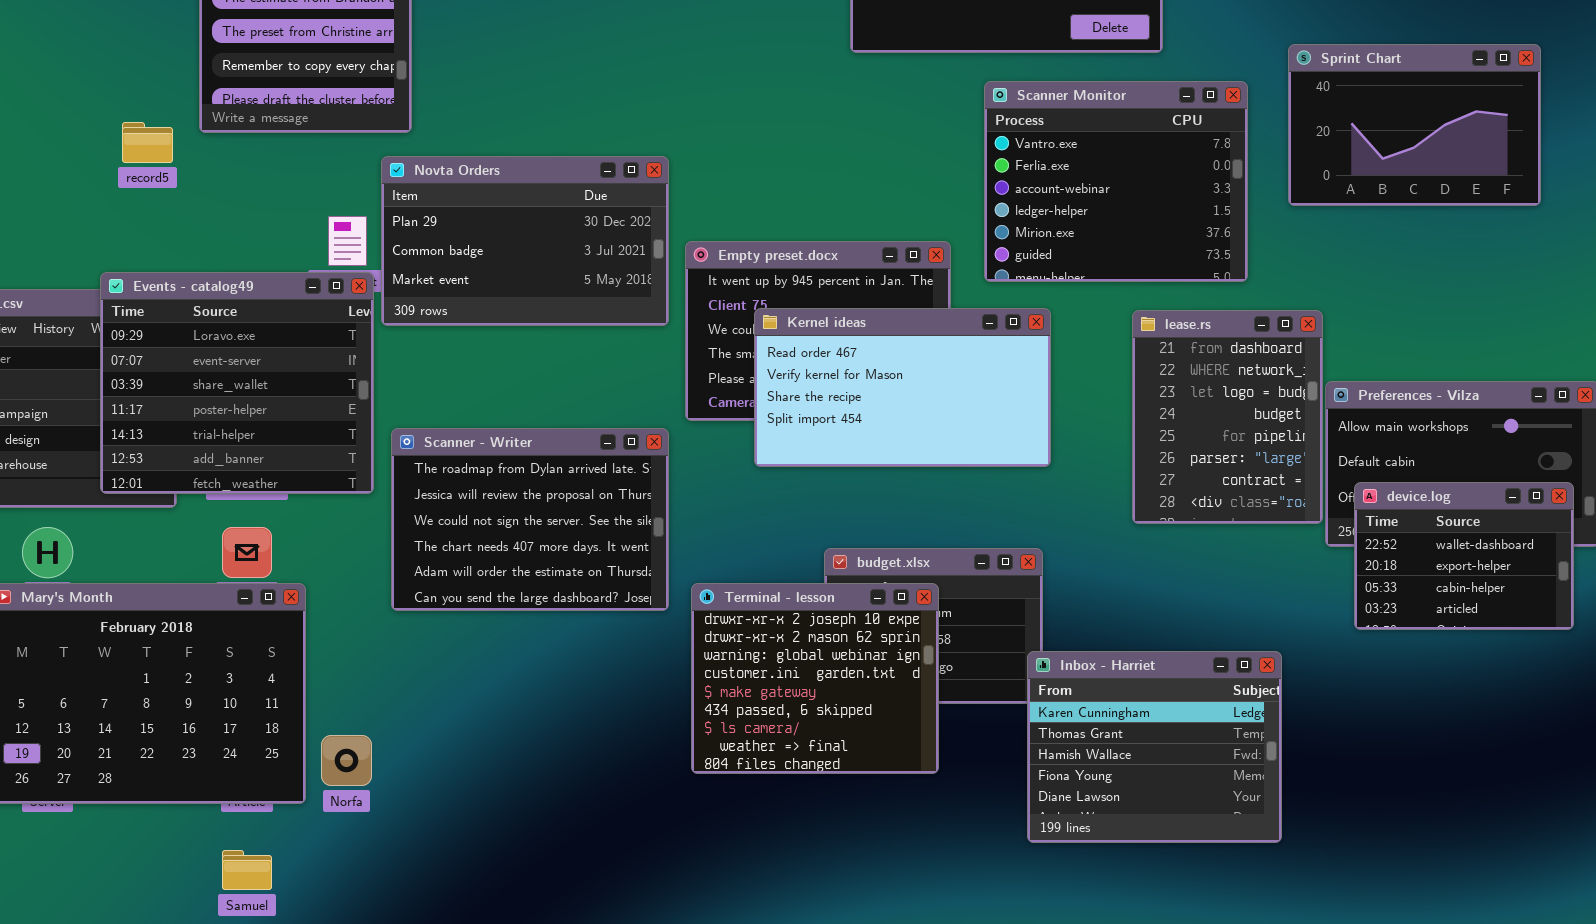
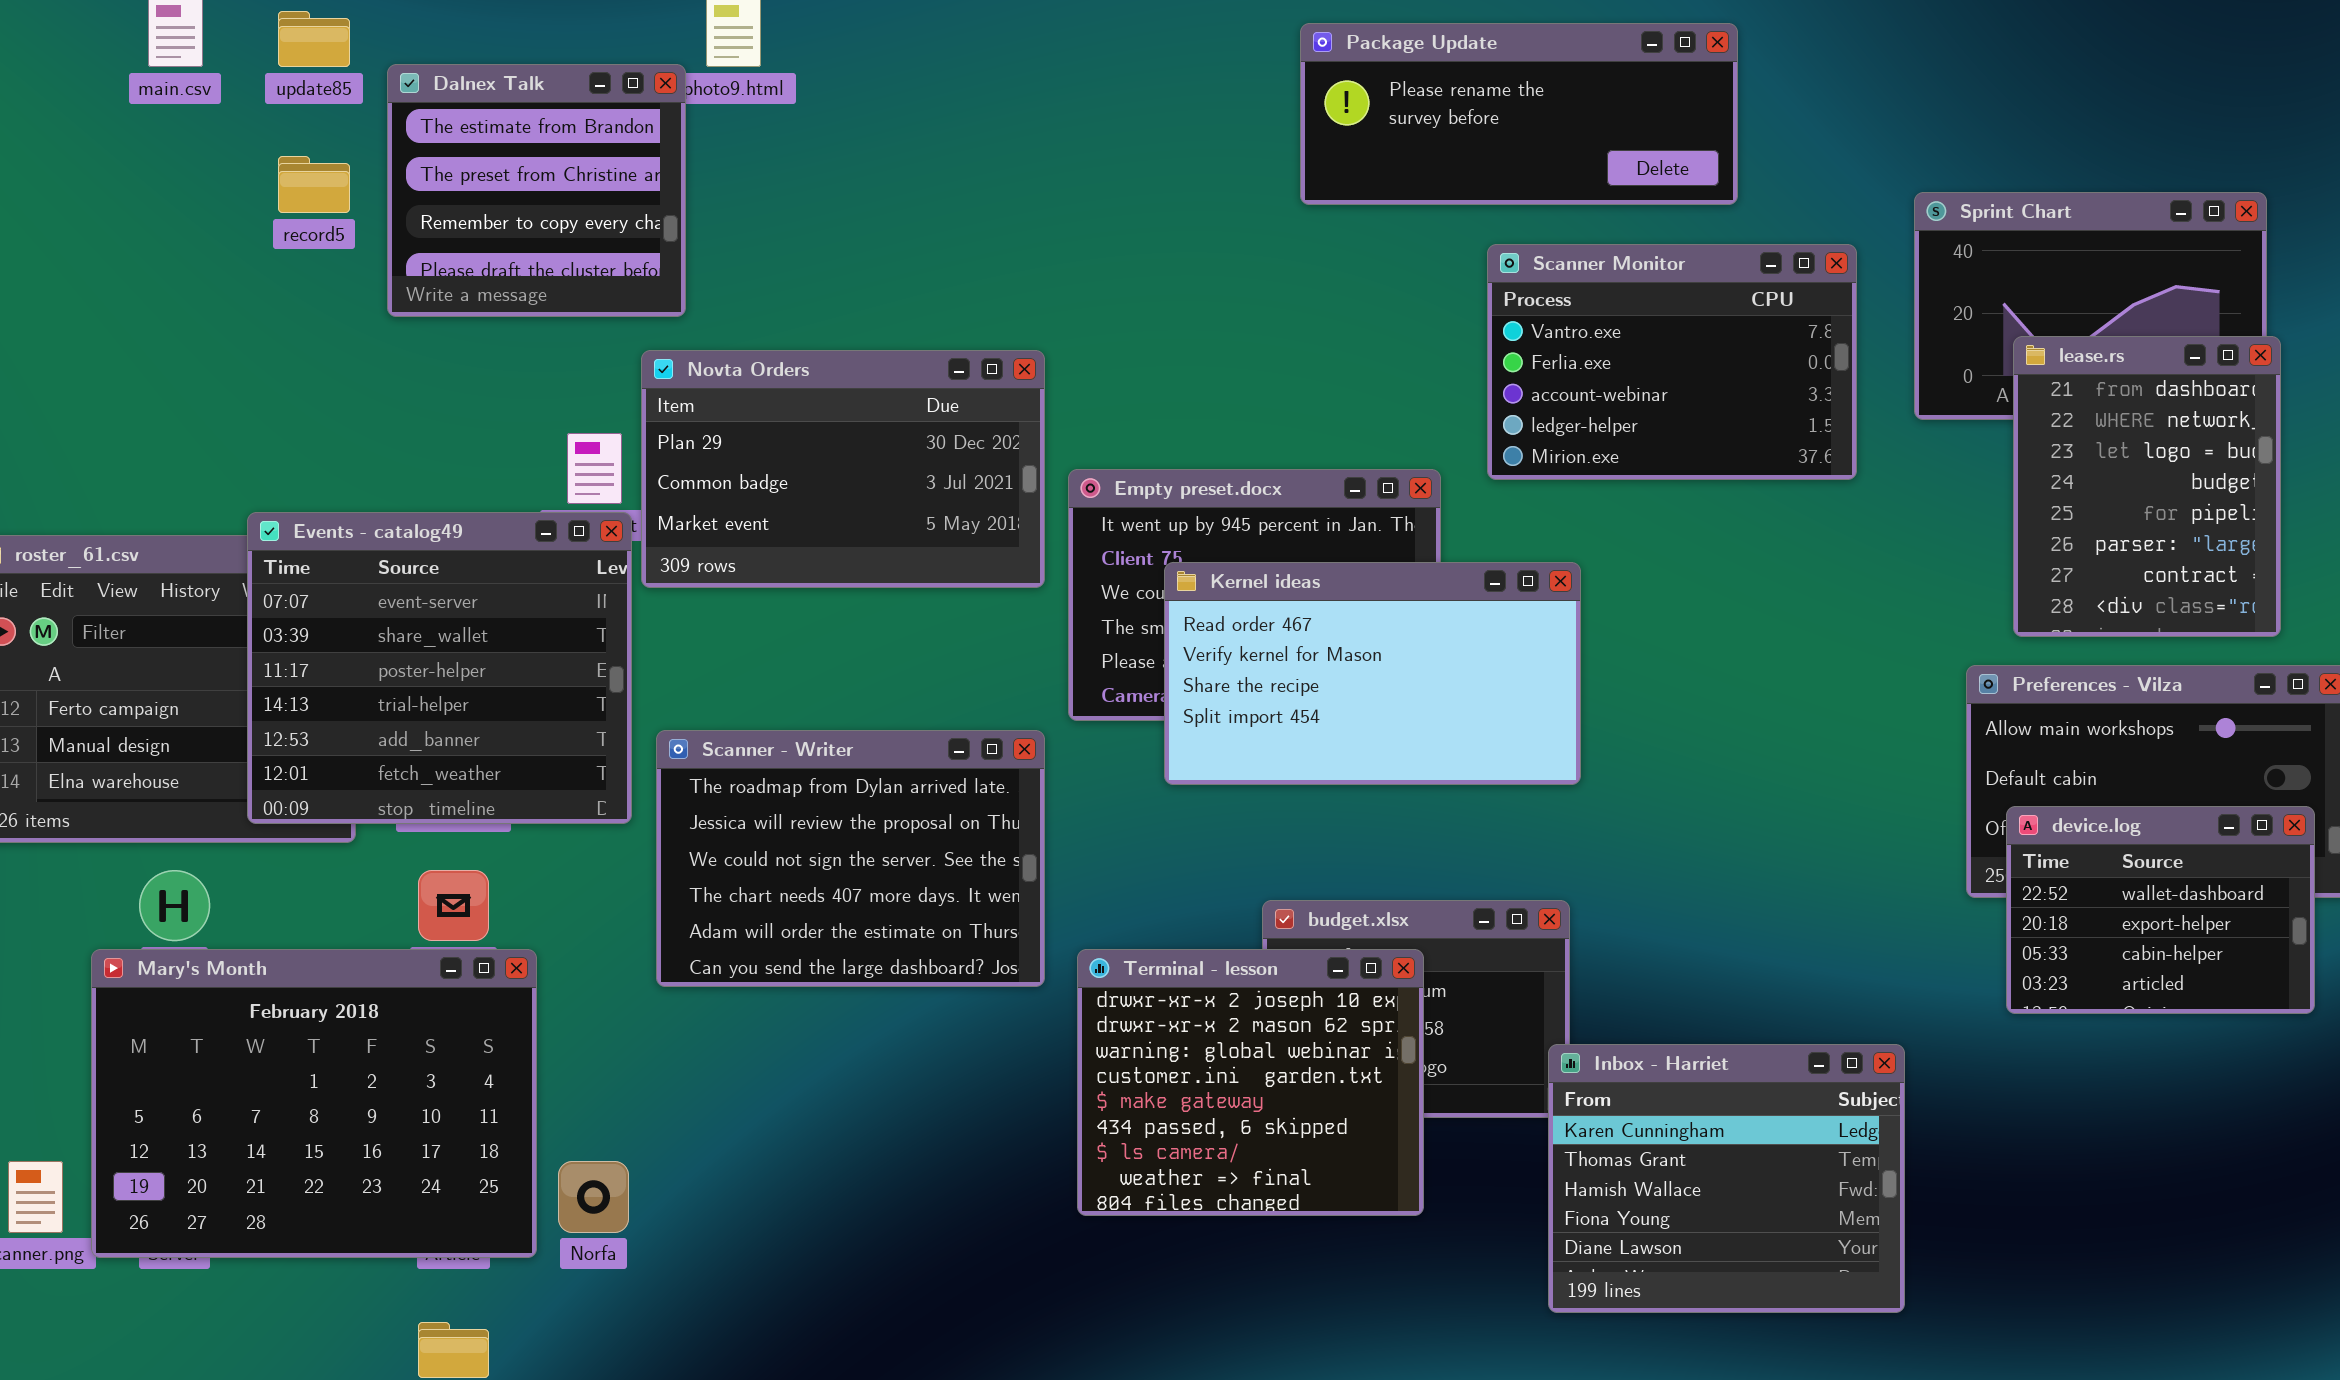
Scanner Monitor: [984,81,1248,282] -> [1487,244,1857,480], resized
record5: [122,122,173,163] -> [278,156,350,213], moved
Events - catalog49: [100,272,374,494] -> [247,512,632,824], scrolled down 1 row
lease.rs: [1132,310,1323,524] -> [2013,336,2281,637], moved

